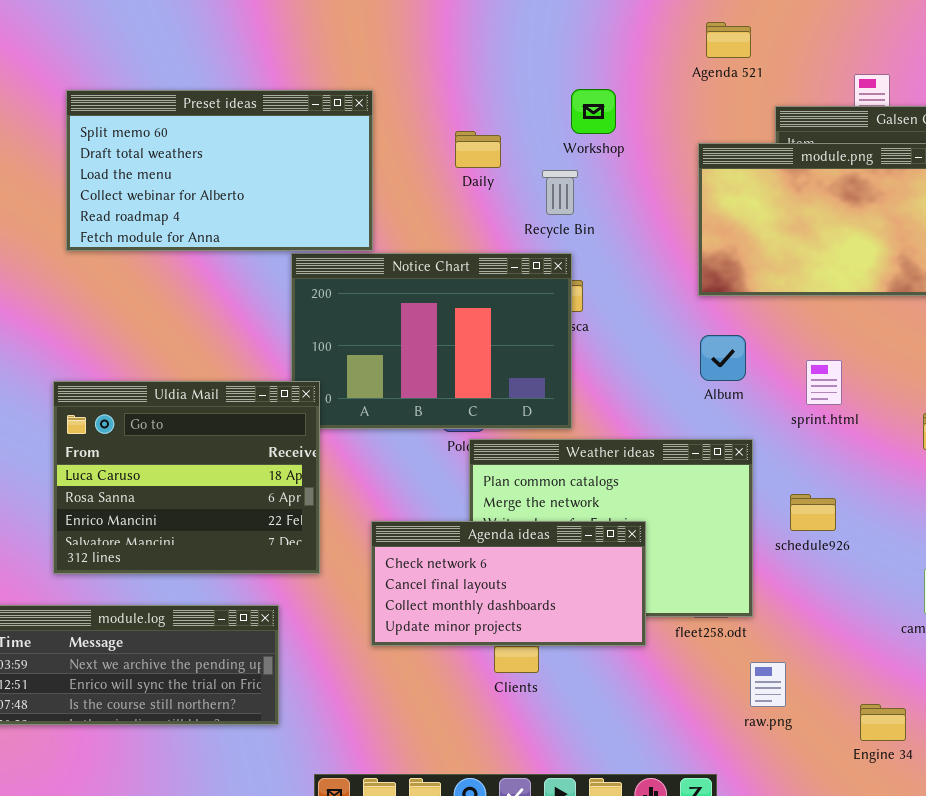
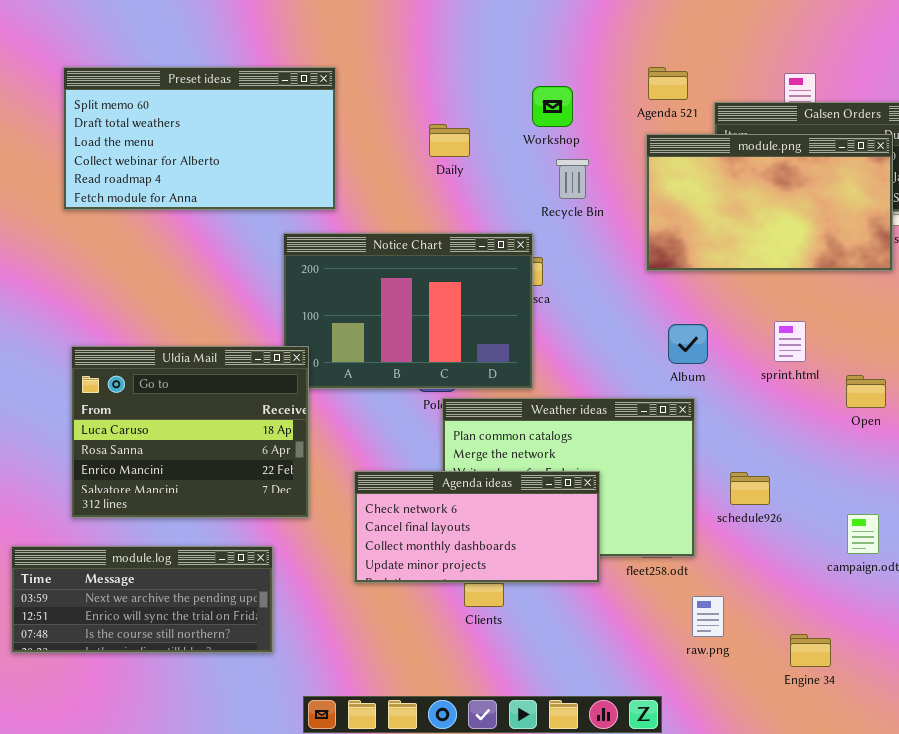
Agenda 521: [706,22,751,58] -> [648,67,688,100], moved
Preset ideas: [66,90,373,251] -> [63,67,336,210], moved
Recycle Bin: [542,170,578,215] -> [556,159,589,199], moved
Album: [700,335,746,381] -> [668,324,708,364], moved
sprint.html: [806,360,842,405] -> [774,321,806,362], moved
schedule926: [790,494,836,531] -> [730,472,770,505], moved

